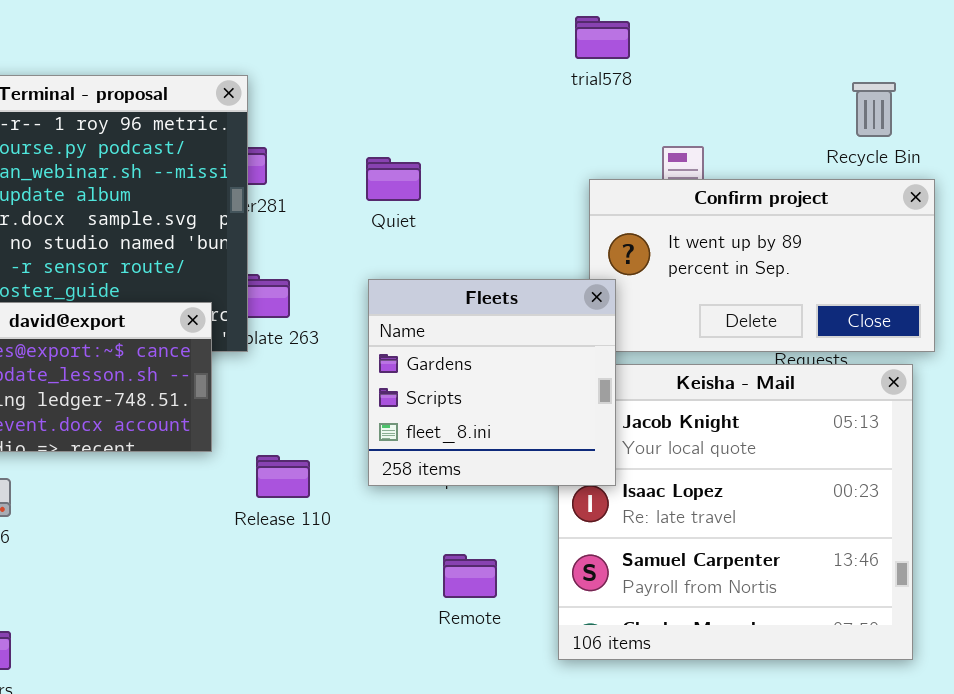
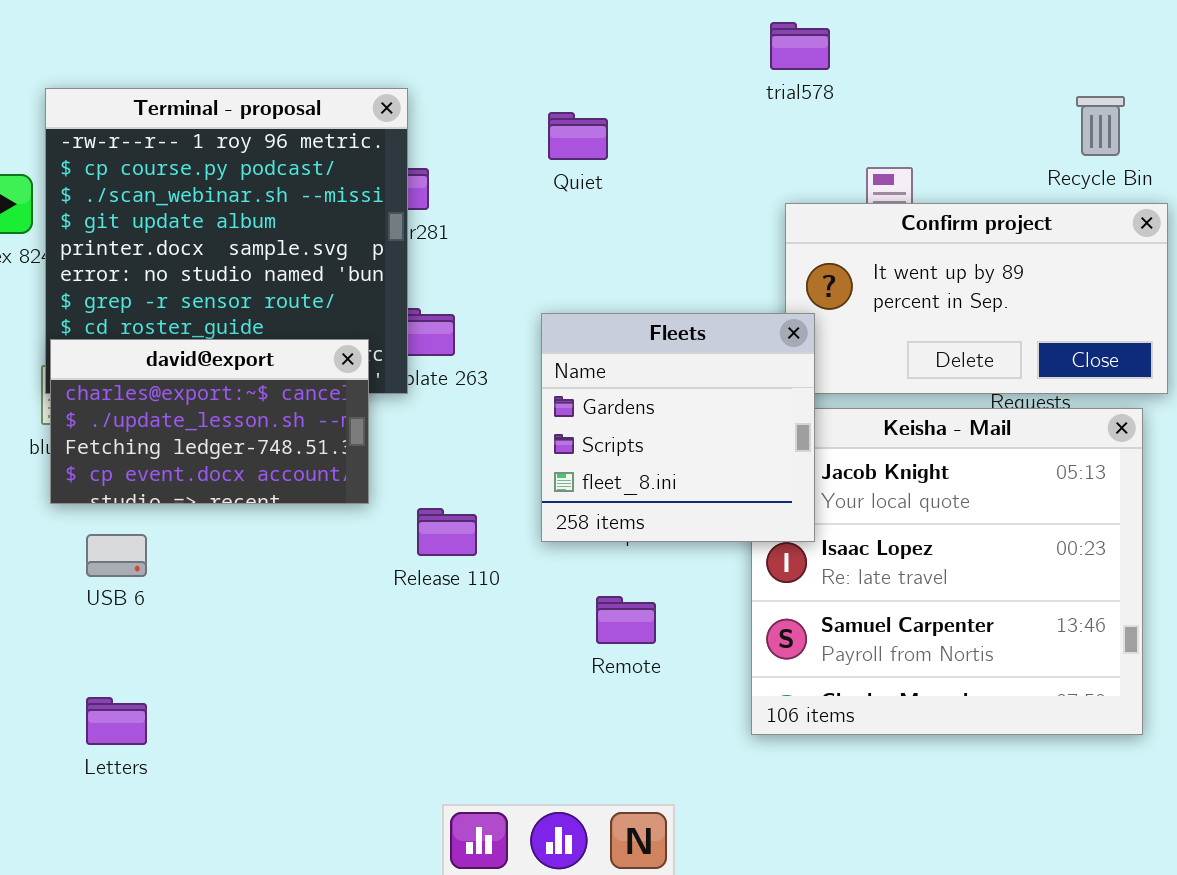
Quiet: [366,157,421,201] -> [548,112,608,160], moved
Remote: [443,554,497,598] -> [596,596,656,644], moved

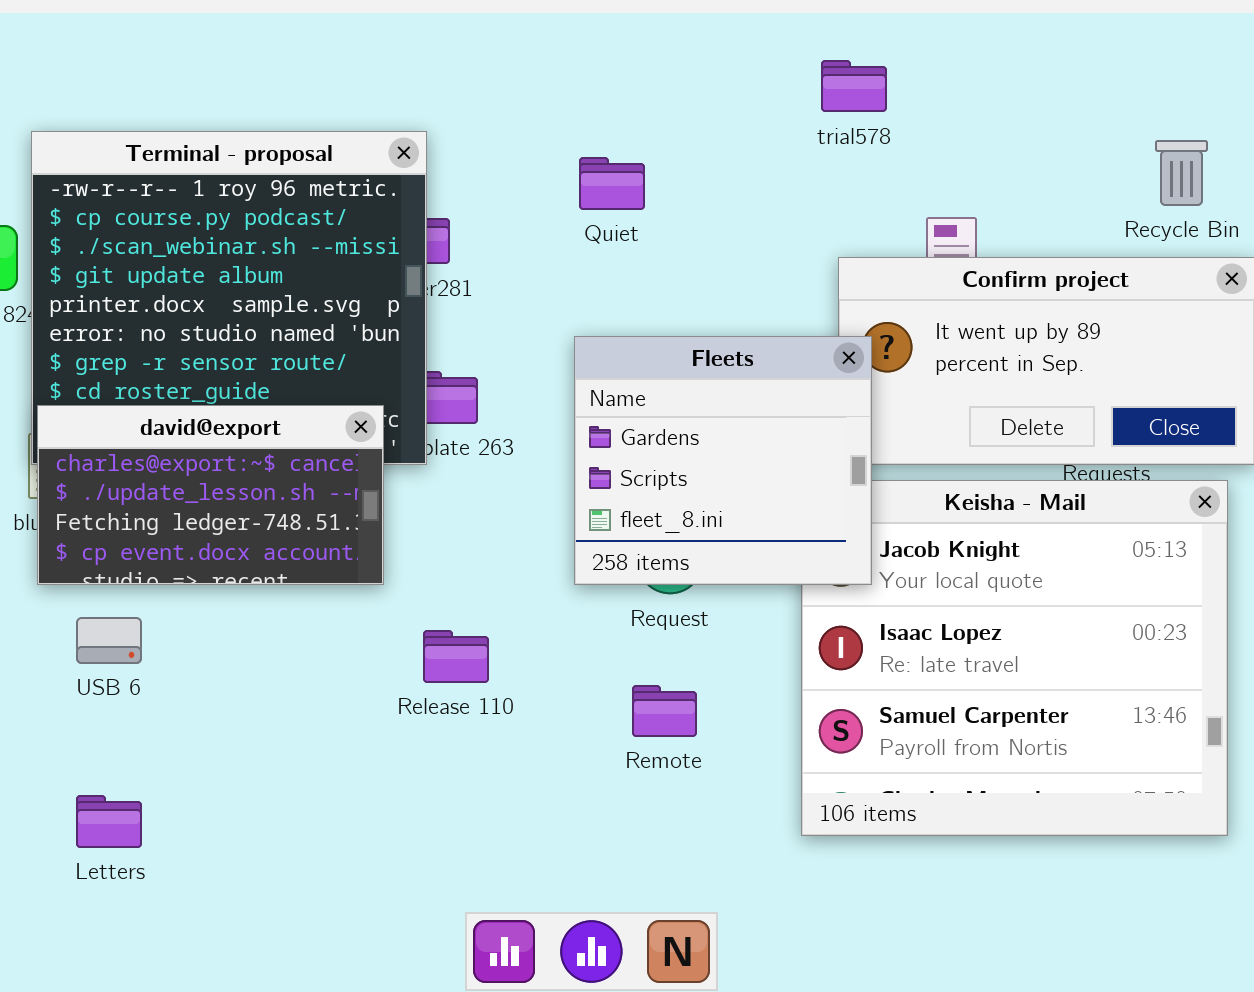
Fleets: [541,313,815,542] -> [574,336,872,585], moved
Release 110: [417,508,477,556] -> [423,630,489,683], moved

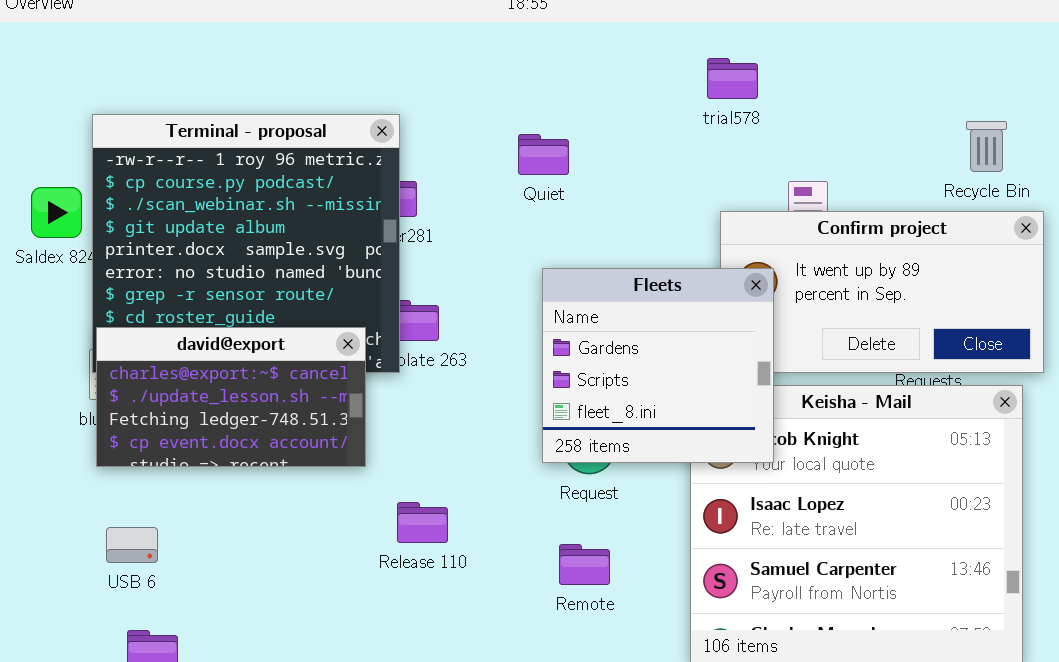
Fleets: [574,336,872,585] -> [542,268,774,463], moved
USB 6: [76,617,142,664] -> [106,527,158,563], moved

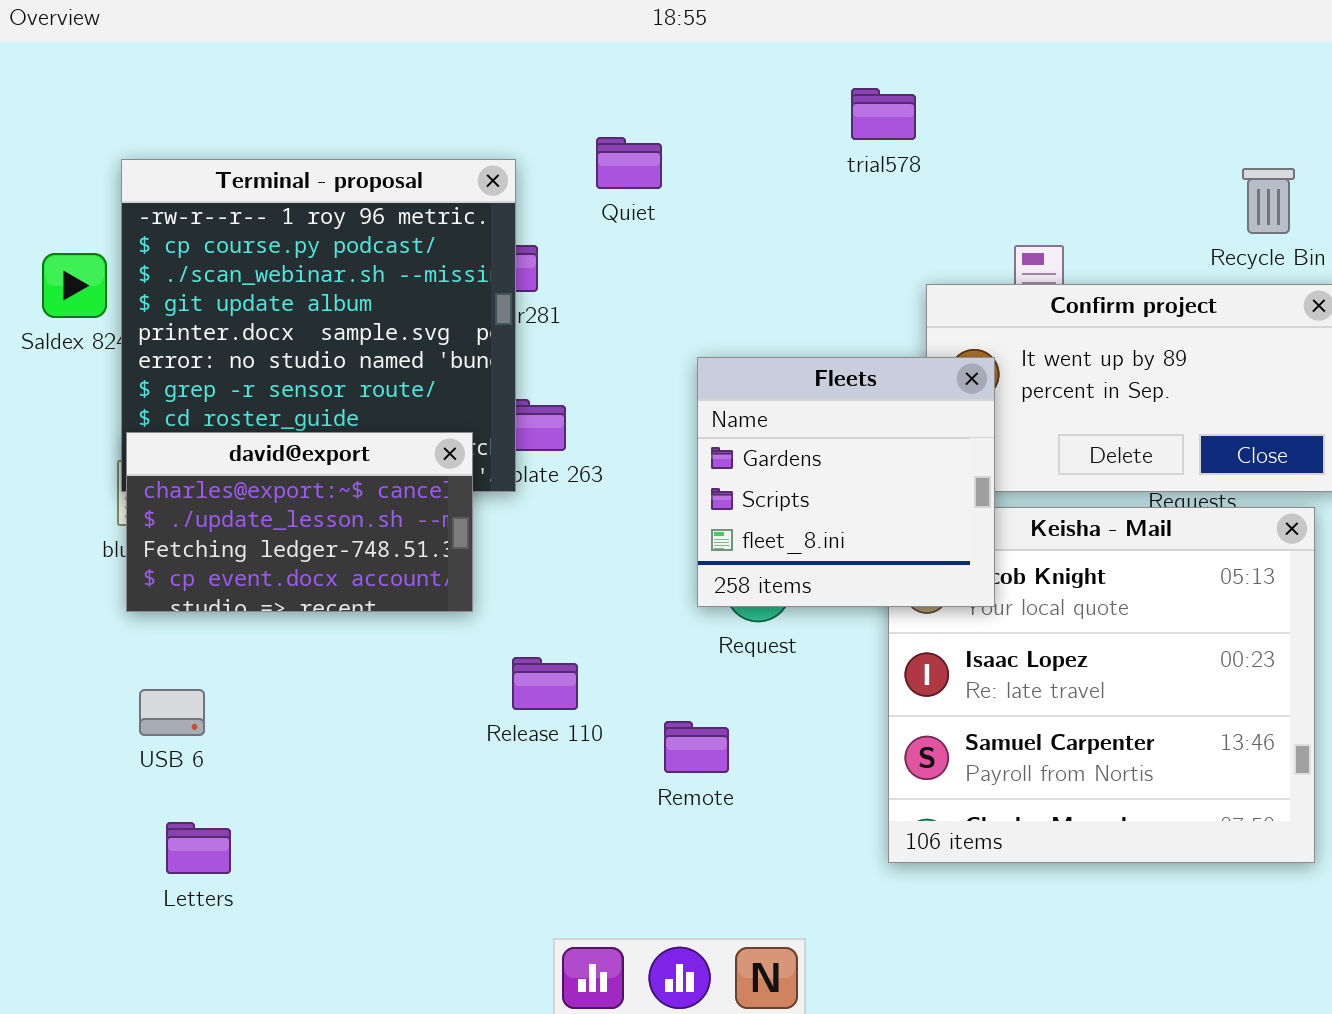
trial578: [707,58,758,99] -> [851,88,916,140], moved
Quiet: [518,134,569,175] -> [596,137,662,189], moved
Remote: [559,544,610,585] -> [664,721,729,773], moved

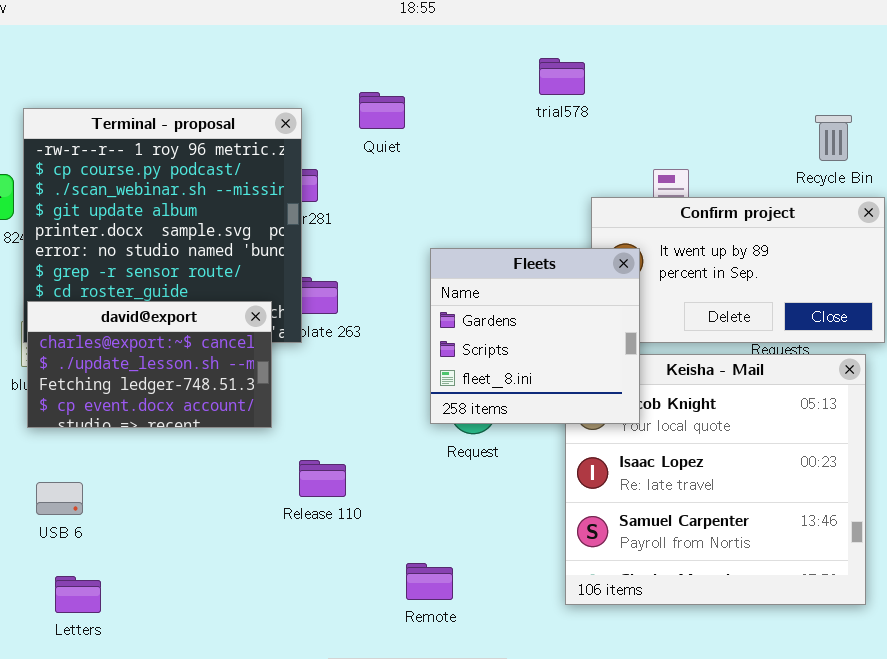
Remote: [664,721,729,773] -> [406,563,453,600], moved

